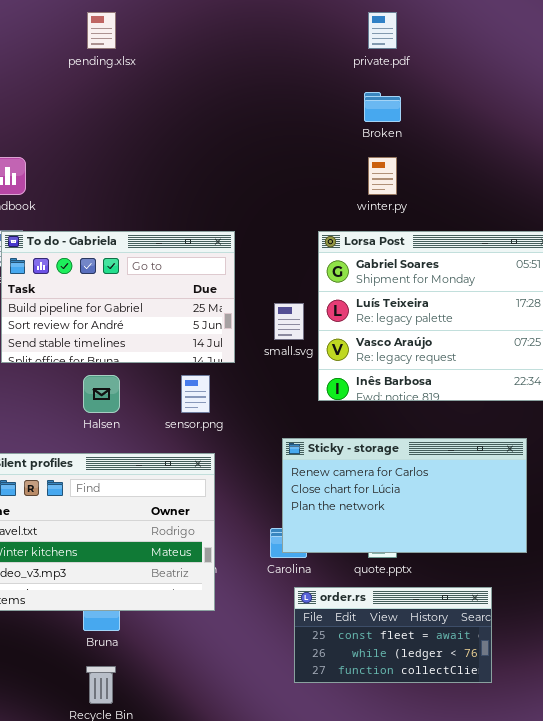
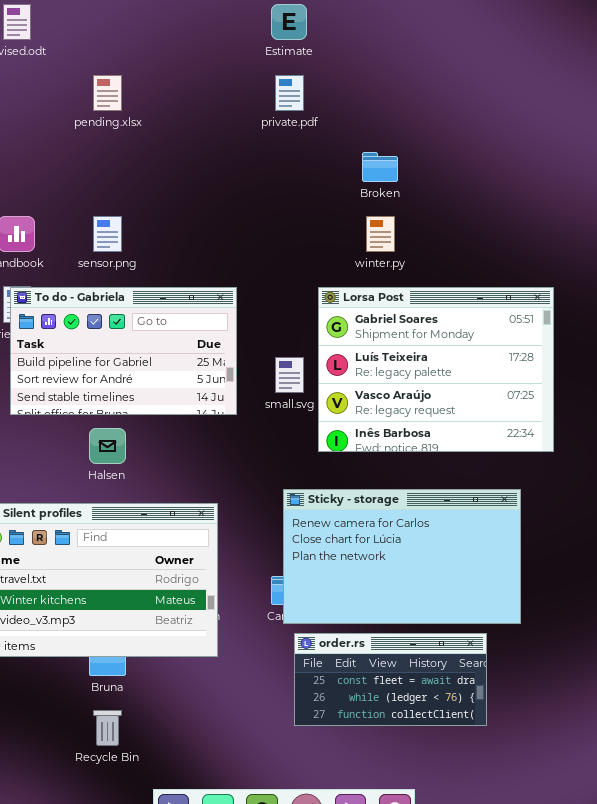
private.pdf: [368,12,397,49] -> [275,75,304,111], moved
sensor.png: [181,375,210,413] -> [93,216,122,252], moved
Sticky - storage: [282,438,527,553] -> [283,489,521,624], resized

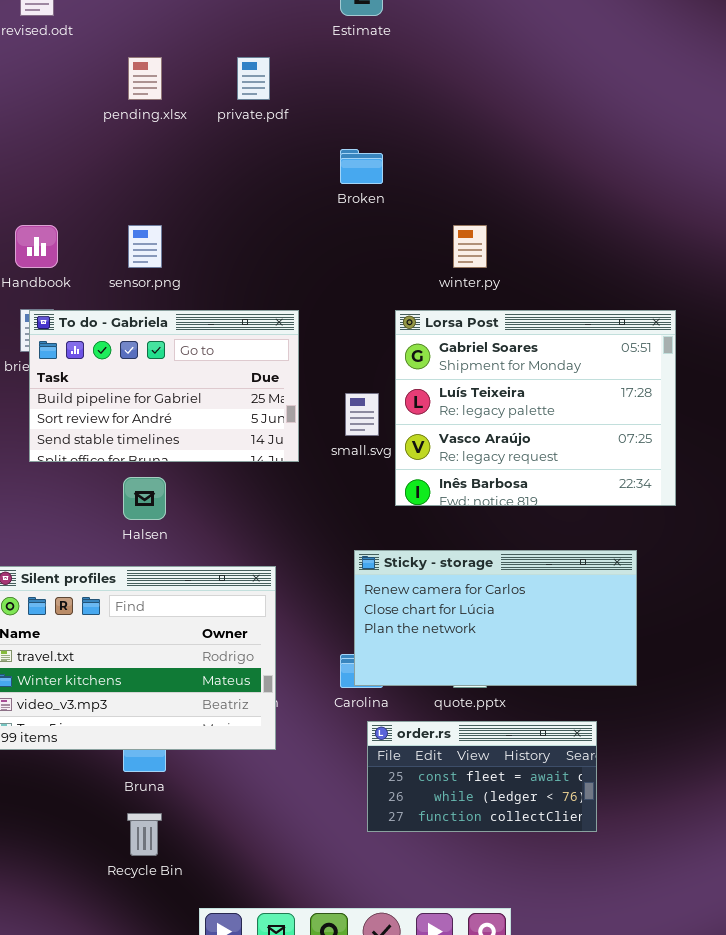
private.pdf: [275,75,304,111] -> [237,57,270,100], moved
Broken: [362,152,398,182] -> [340,149,383,184], moved
Sticky - storage: [283,489,521,624] -> [354,550,637,686], resized

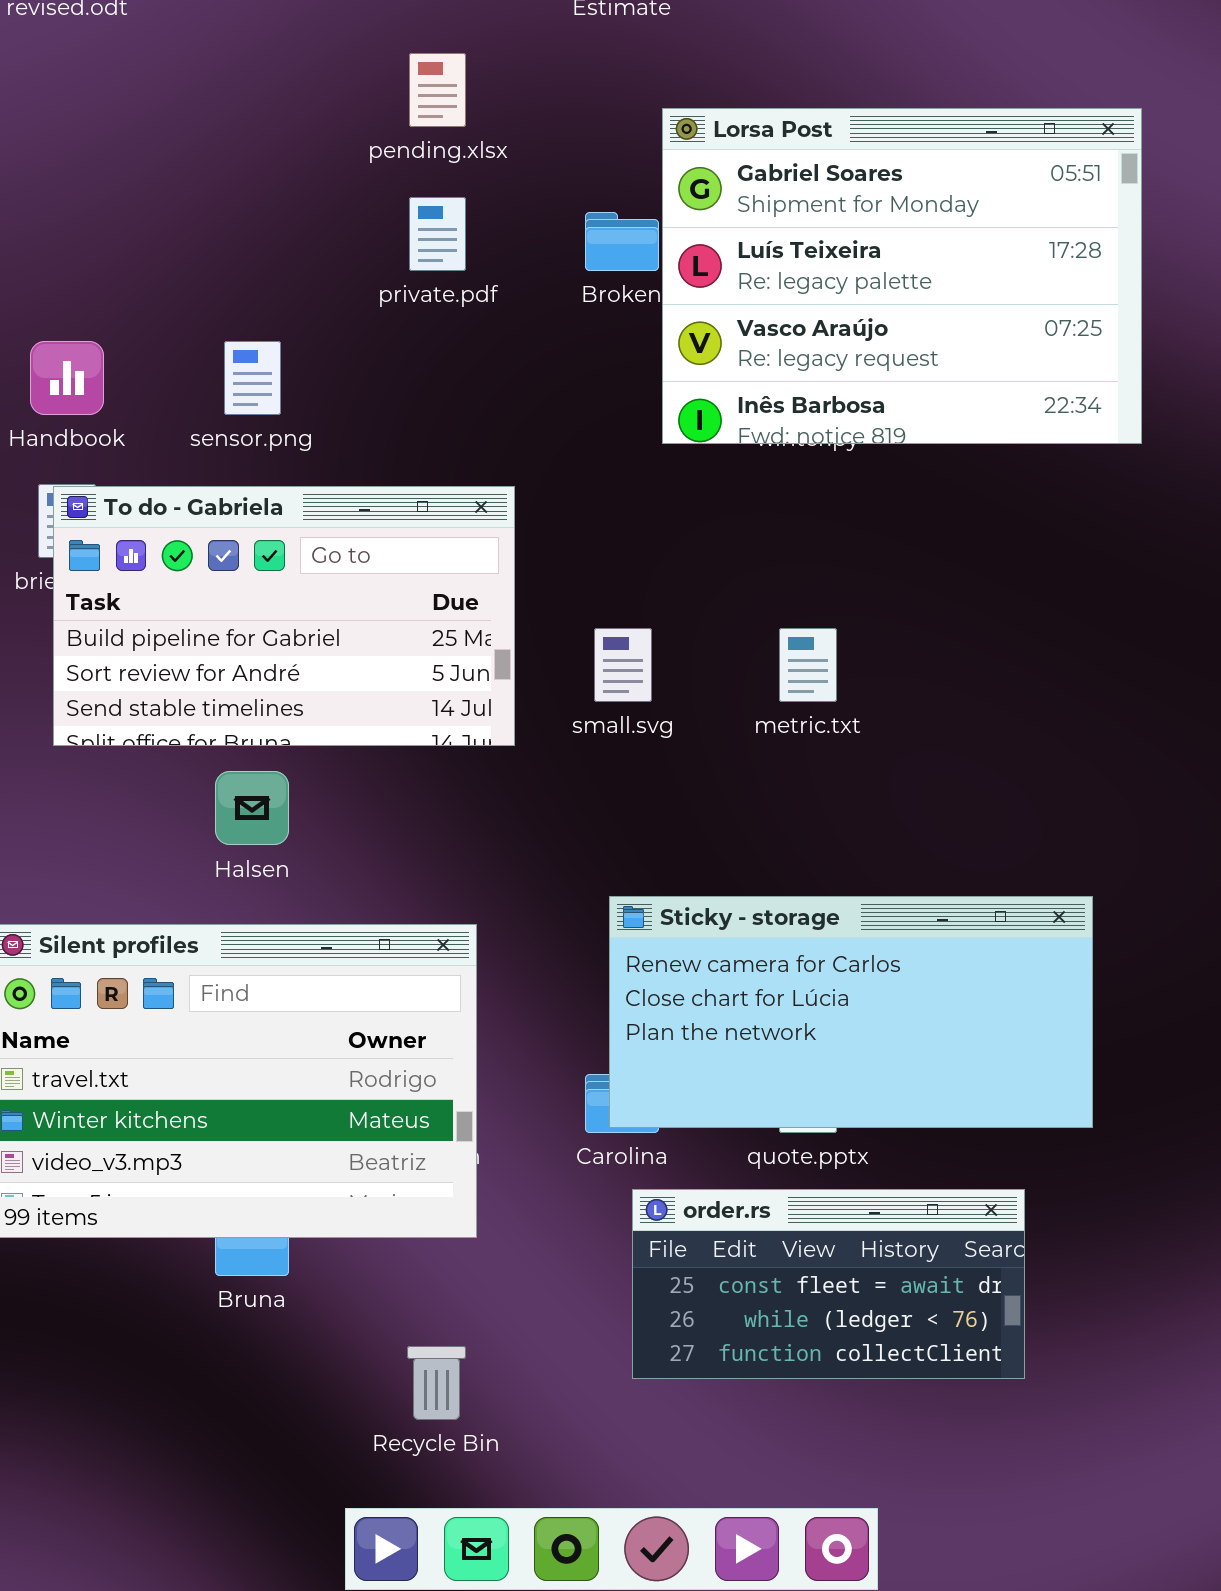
pending.xlsx: [128,57,162,100] -> [409,53,466,127], moved
private.pdf: [237,57,270,100] -> [409,197,466,271], moved
Lorsa Post: [395,310,676,506] -> [662,108,1142,444], moved
Recycle Bin: [127,813,162,856] -> [407,1346,466,1420], moved

